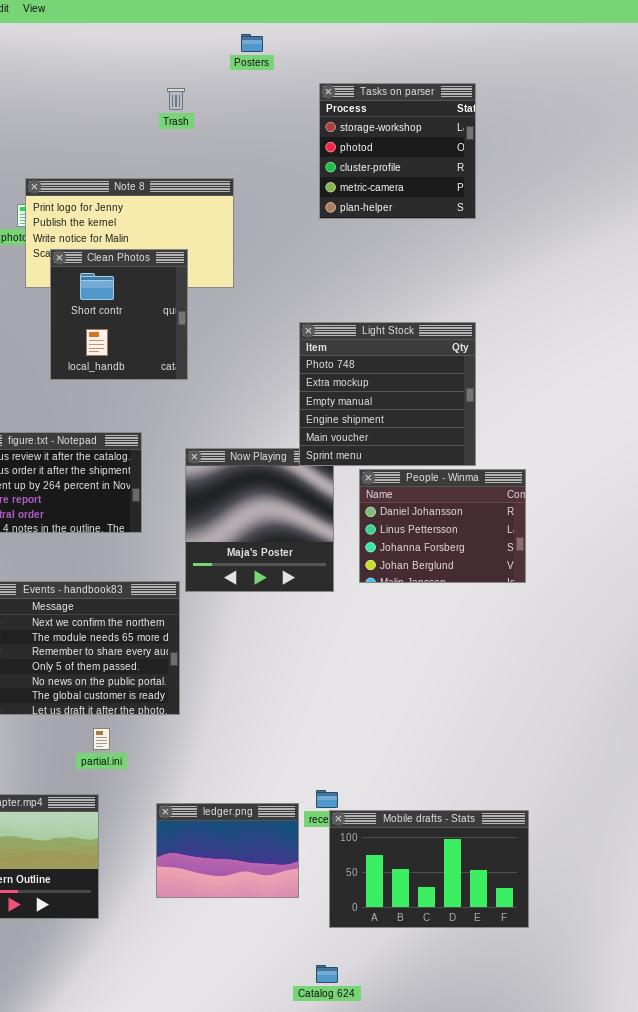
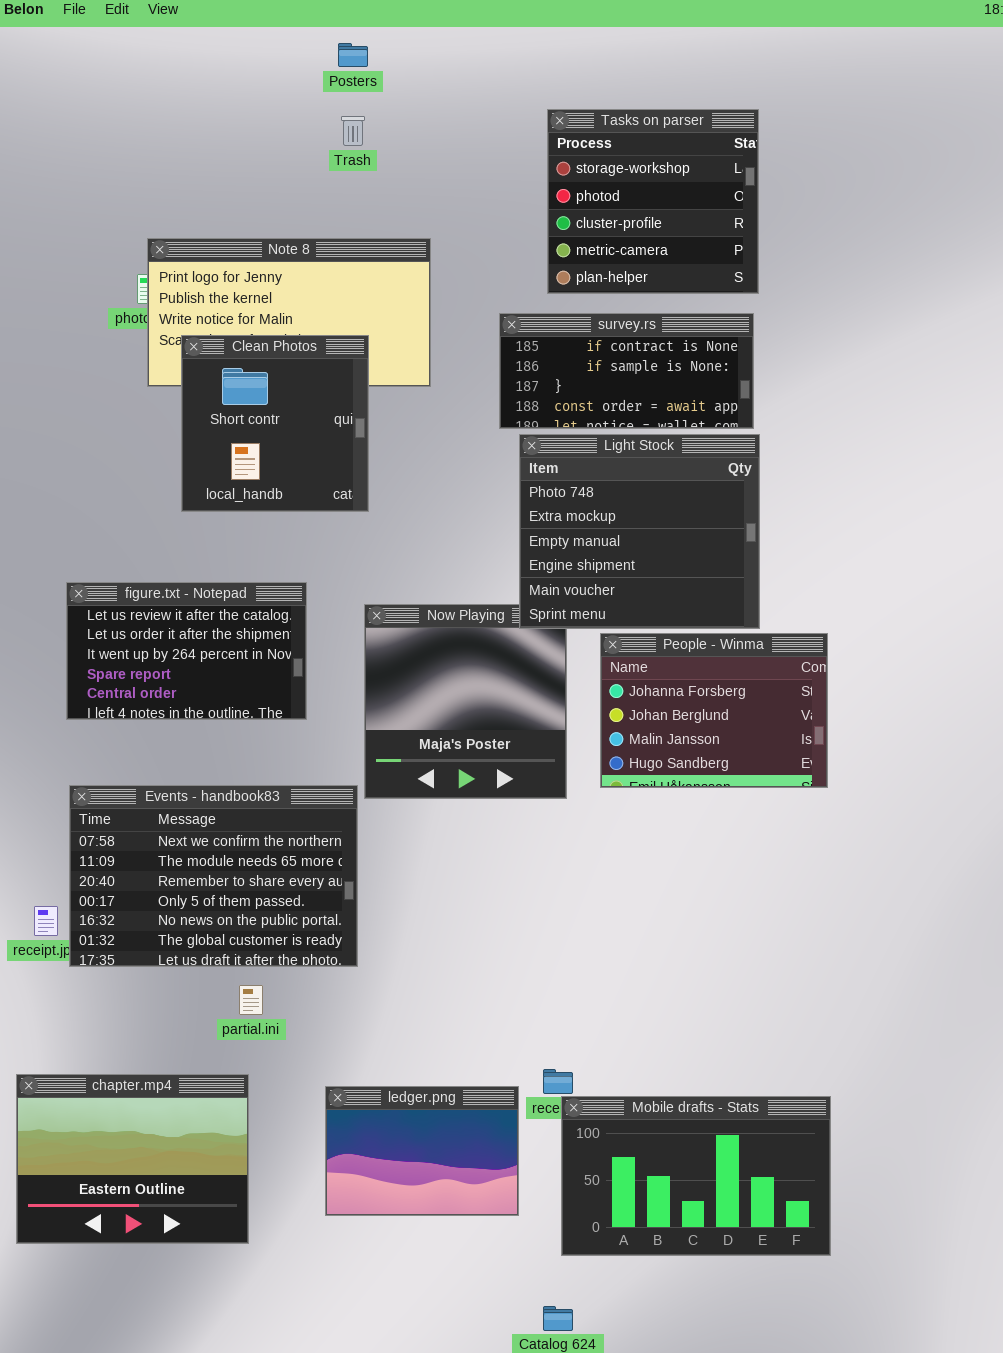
Posters: [241,34,263,52] -> [338,43,368,67], moved
survey.rs: none -> [499,313,754,429], opened
People - Winma: [359,469,526,583] -> [600,633,828,788], scrolled down 2 rows

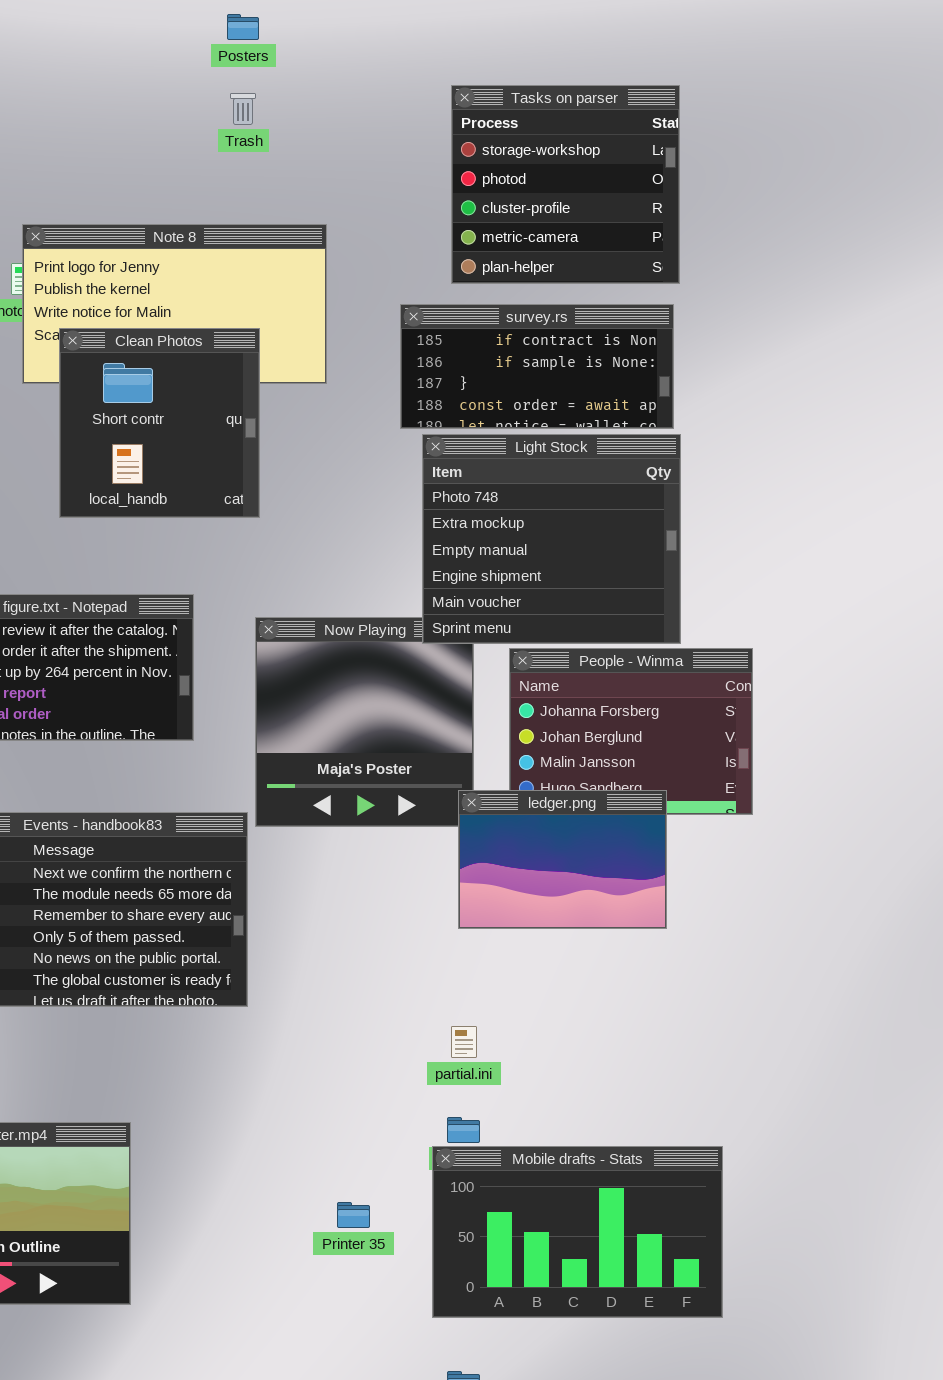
partial.ini: [239,985,263,1015] -> [451,1026,477,1058], moved
ledger.png: [325,1086,519,1216] -> [458,790,667,929], moved
Mobile drafts - Stats: [561,1096,831,1256] -> [432,1146,723,1318], moved

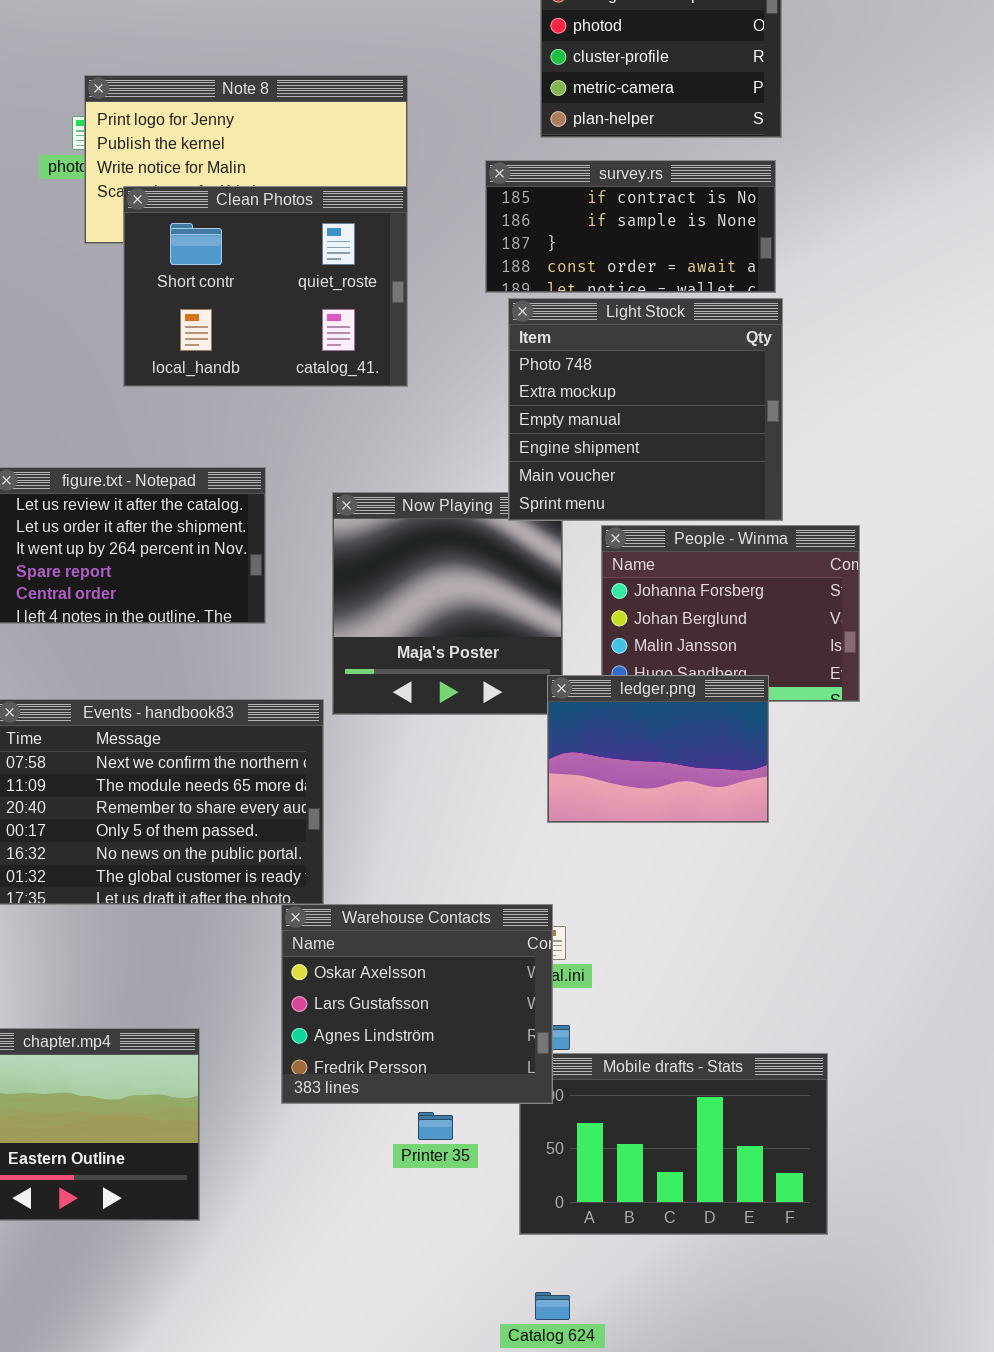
Clean Photos: [59,328,260,518] -> [123,186,408,387], resized
Warehouse Contacts: none -> [281,904,553,1104], opened

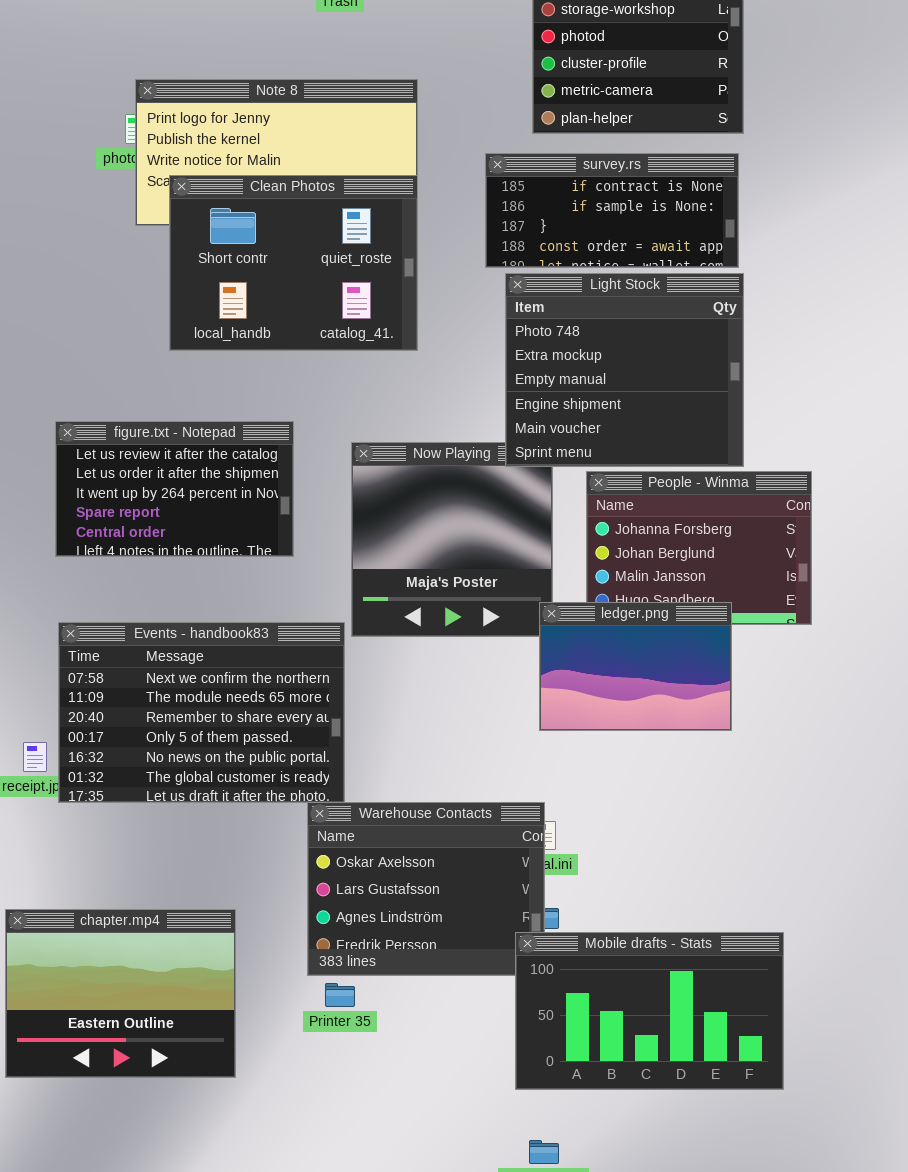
Mobile drafts - Stats: [519,1053,828,1235] -> [515,932,784,1090], raised
Printer 35: [418,1112,453,1140] -> [325,983,355,1007], moved

